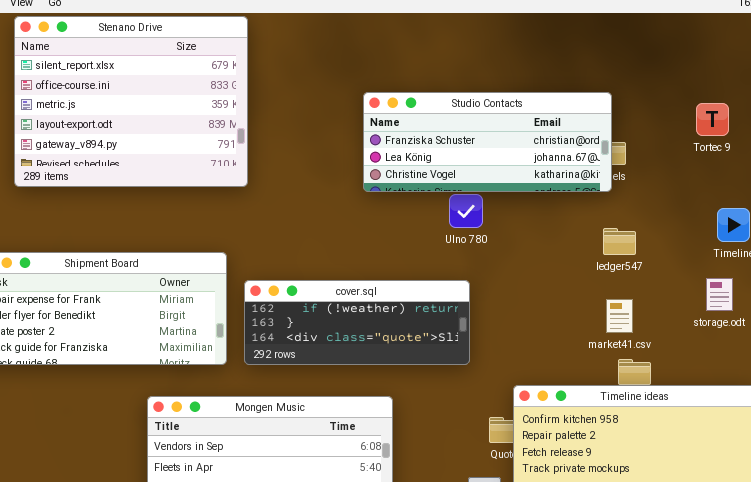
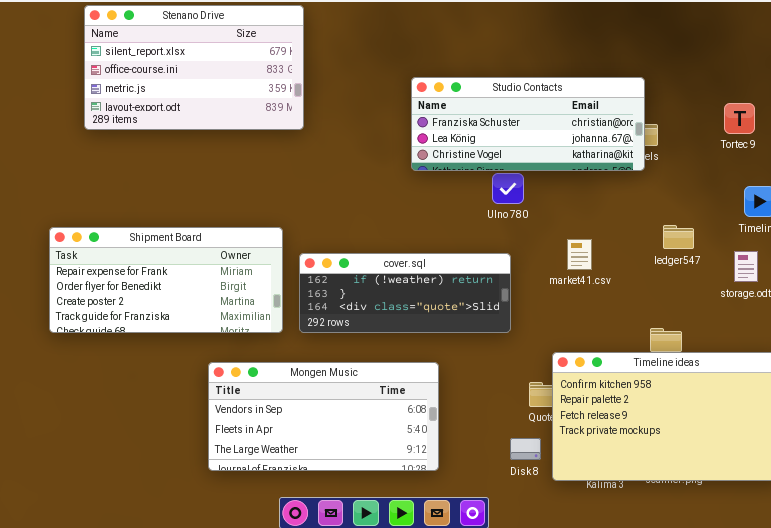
Stenano Drive: [14,16,248,187] -> [84,5,304,130], resized
Tortec 9: [696,103,729,136] -> [724,103,755,134], moved
ledger547: [603,228,636,255] -> [663,225,694,249], moved
market41.csv: [606,299,633,333] -> [567,239,592,270], moved

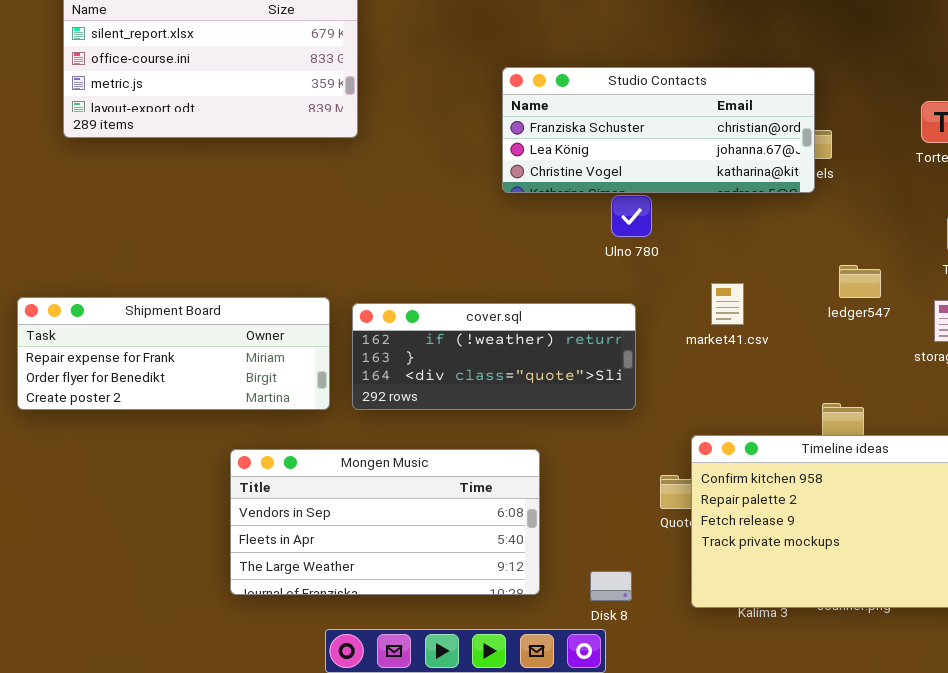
Shipment Board: [49,227,283,333] -> [17,297,330,410], resized
Disk 8: [510,438,541,460] -> [590,571,632,601], moved

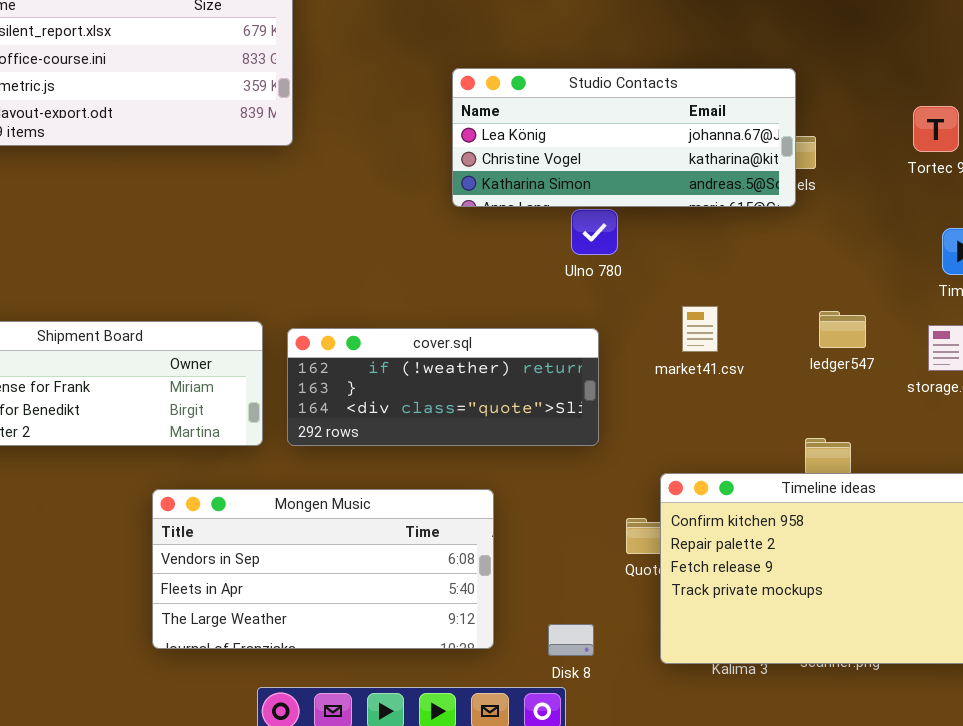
Studio Contacts: [502,67,815,193] -> [452,68,796,207], scrolled down 1 row
ledger547: [839,265,881,298] -> [819,311,866,348], moved

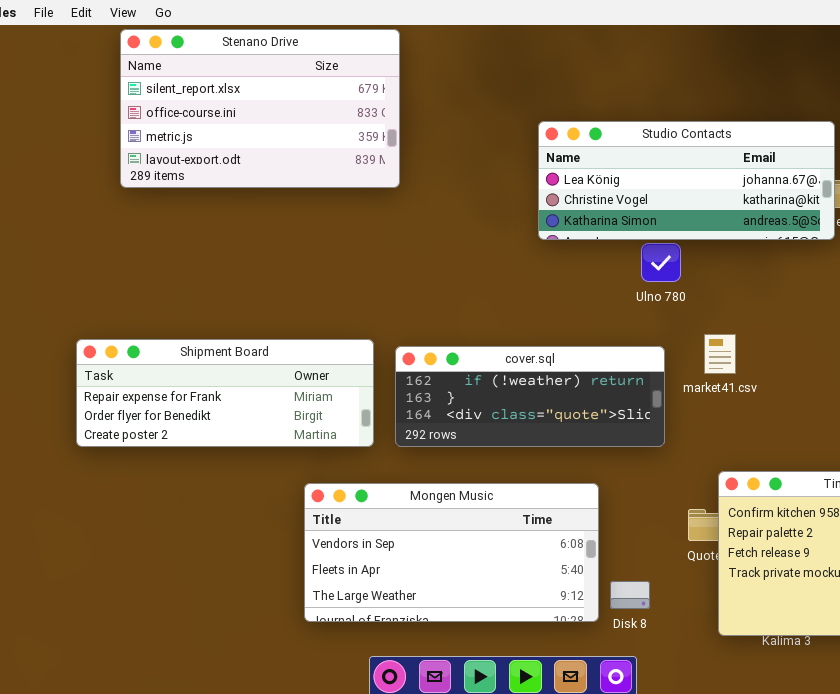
market41.csv: [682,306,718,352] -> [704,334,736,374], moved
Mongen Music: [152,489,494,649] -> [304,483,599,622], moved
Disk 8: [548,624,594,656] -> [610,581,650,609], moved

